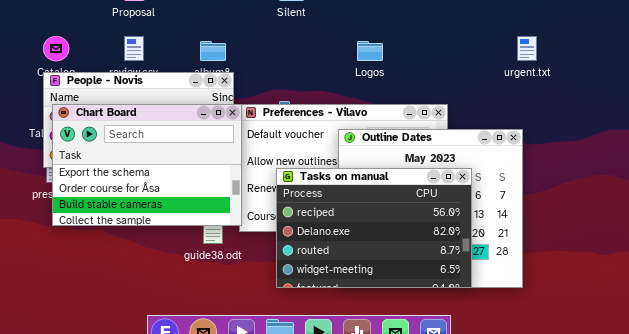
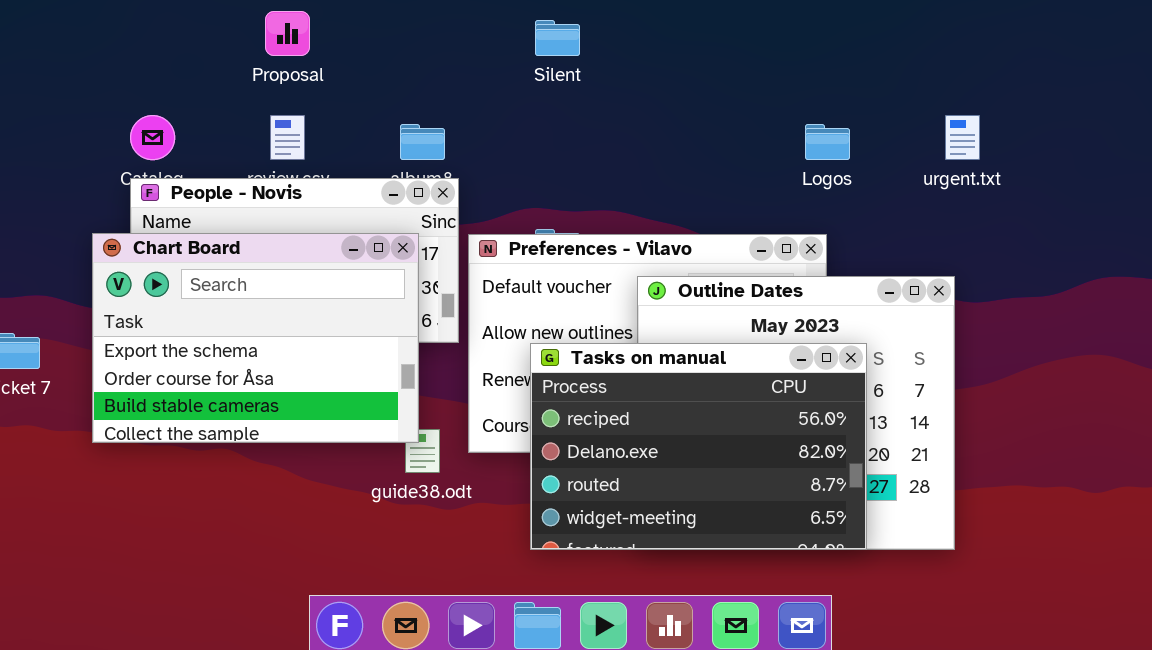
Logos: [357,41,383,61] -> [805,124,850,160], moved
Chart Board: [52,104,242,226] -> [92,233,419,443], moved

